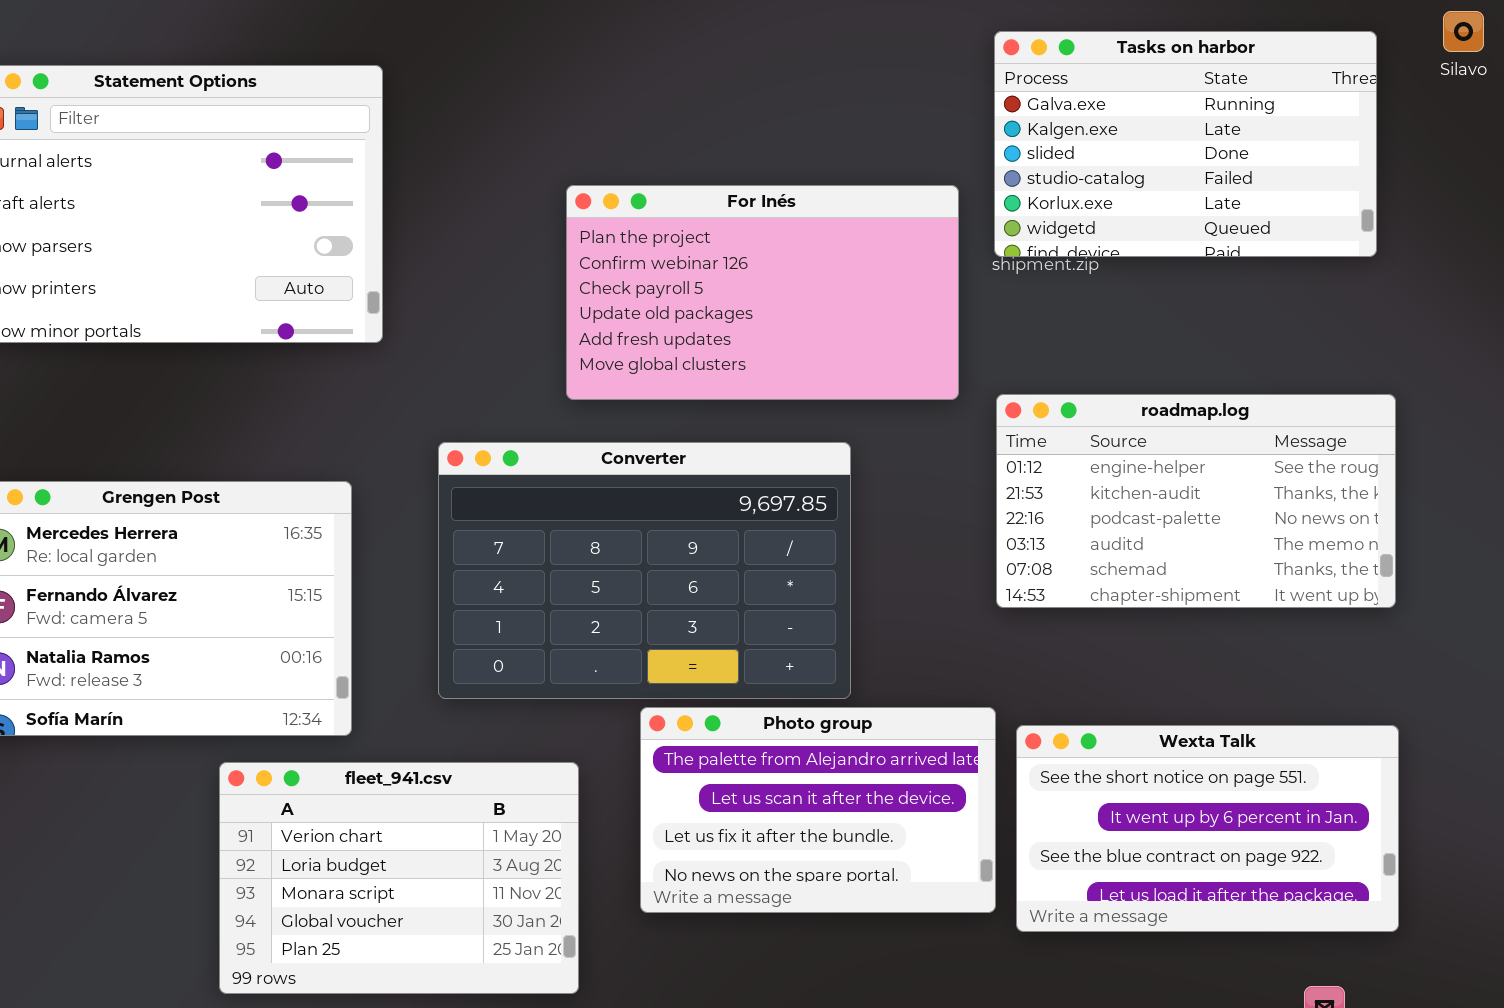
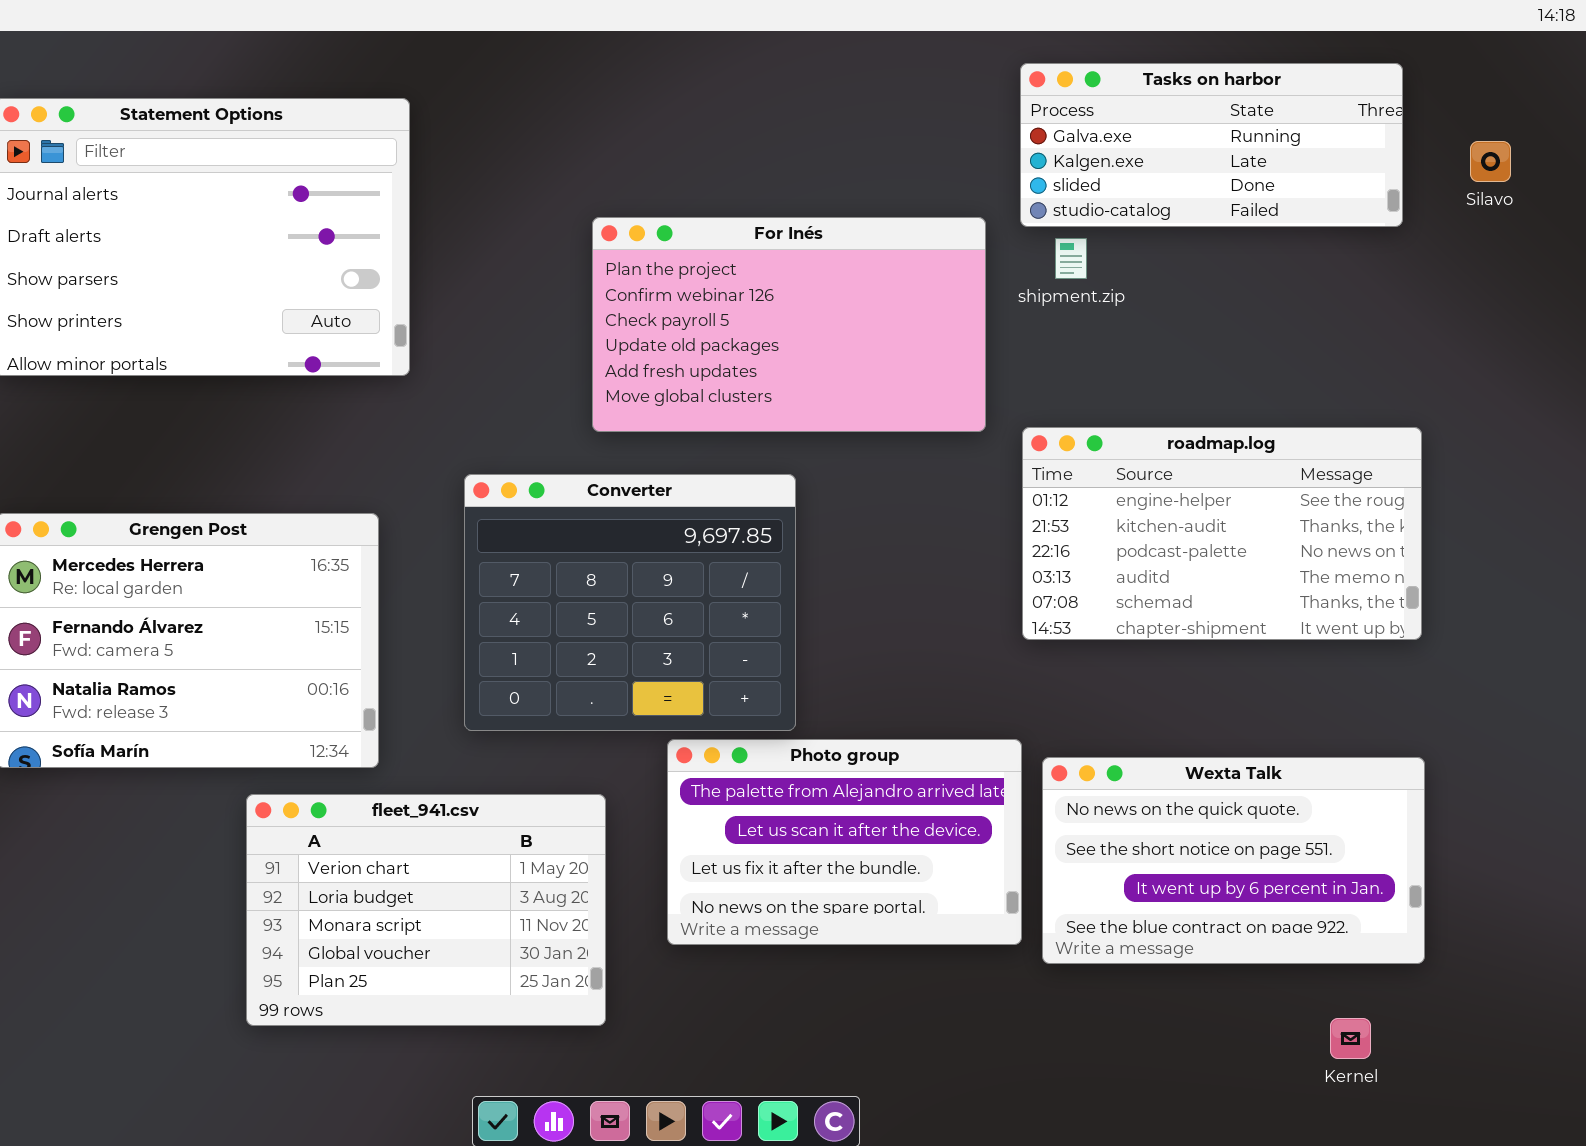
Silavo: [1443,11,1484,52] -> [1470,141,1511,182], moved
Tasks on harbor: [994,31,1377,257] -> [1020,63,1403,227], resized
Converter: [438,442,851,699] -> [464,474,796,731], resized
Wexta Talk: [1016,725,1399,932] -> [1042,757,1425,964], scrolled up 1 row

